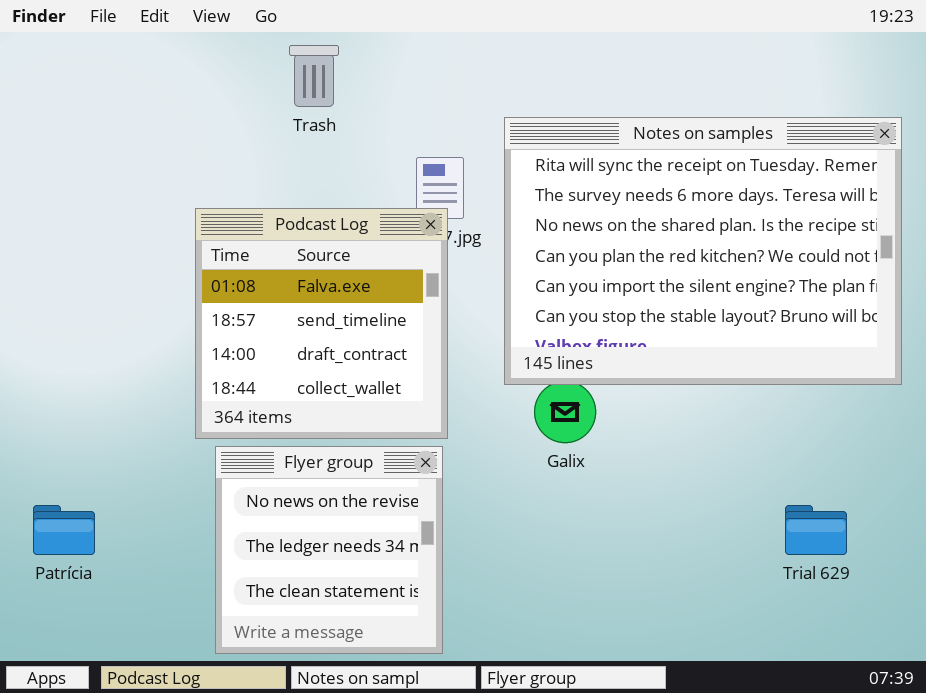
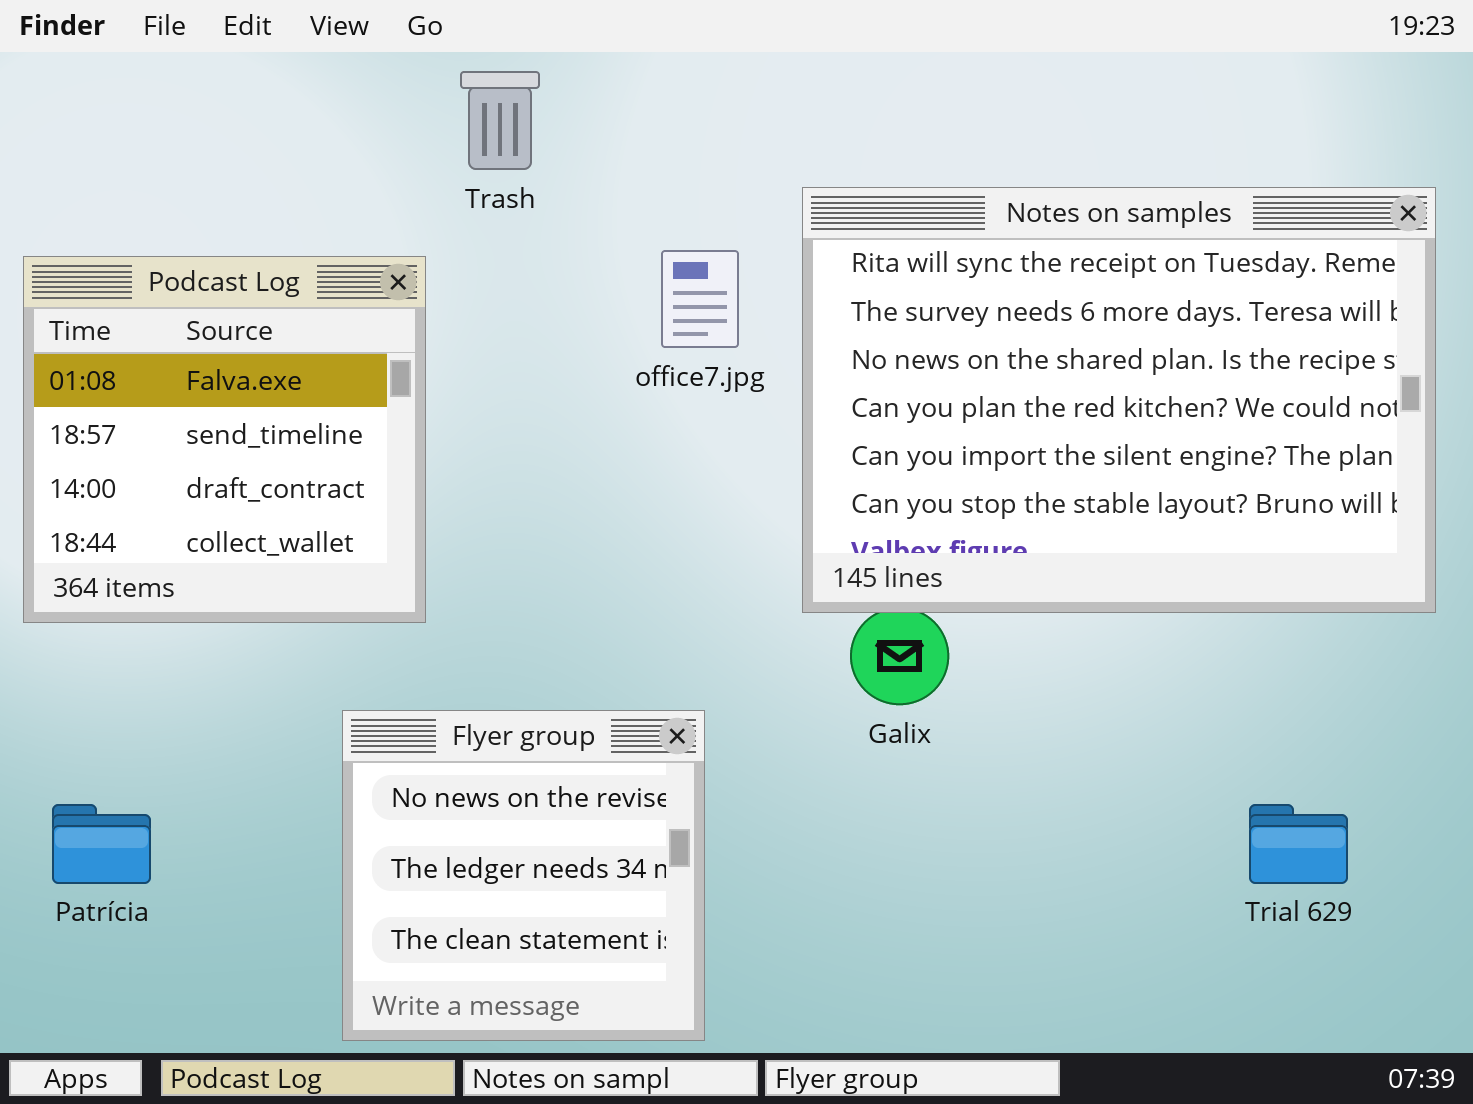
Podcast Log: [195,208,448,439] -> [23,256,426,623], moved

